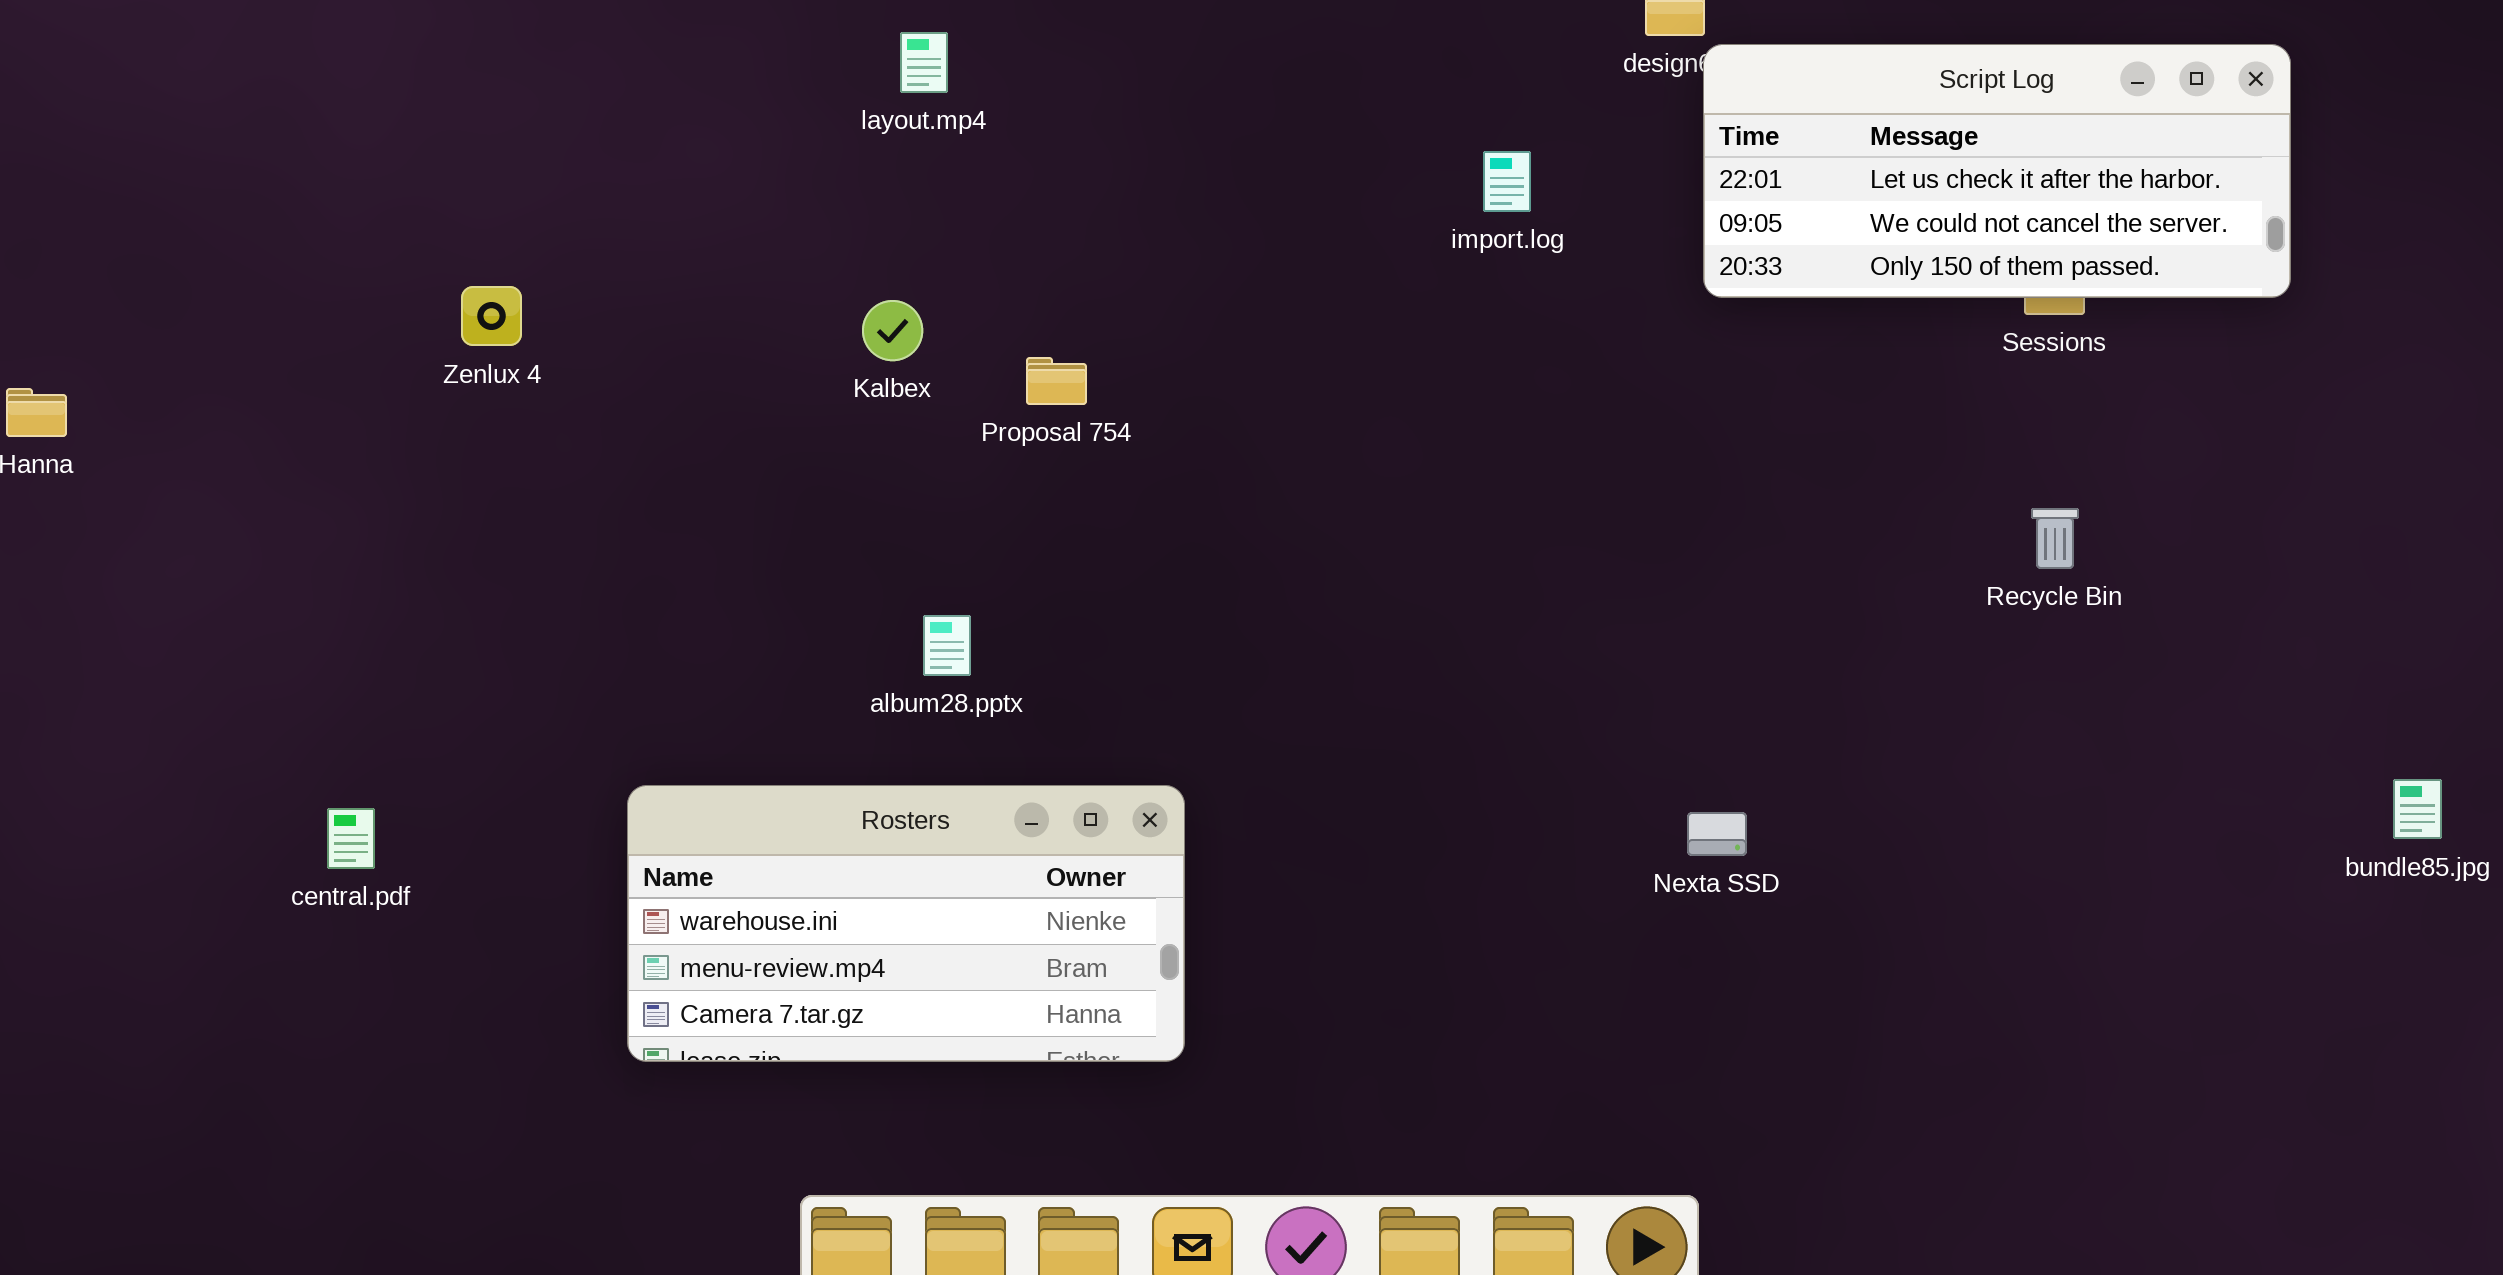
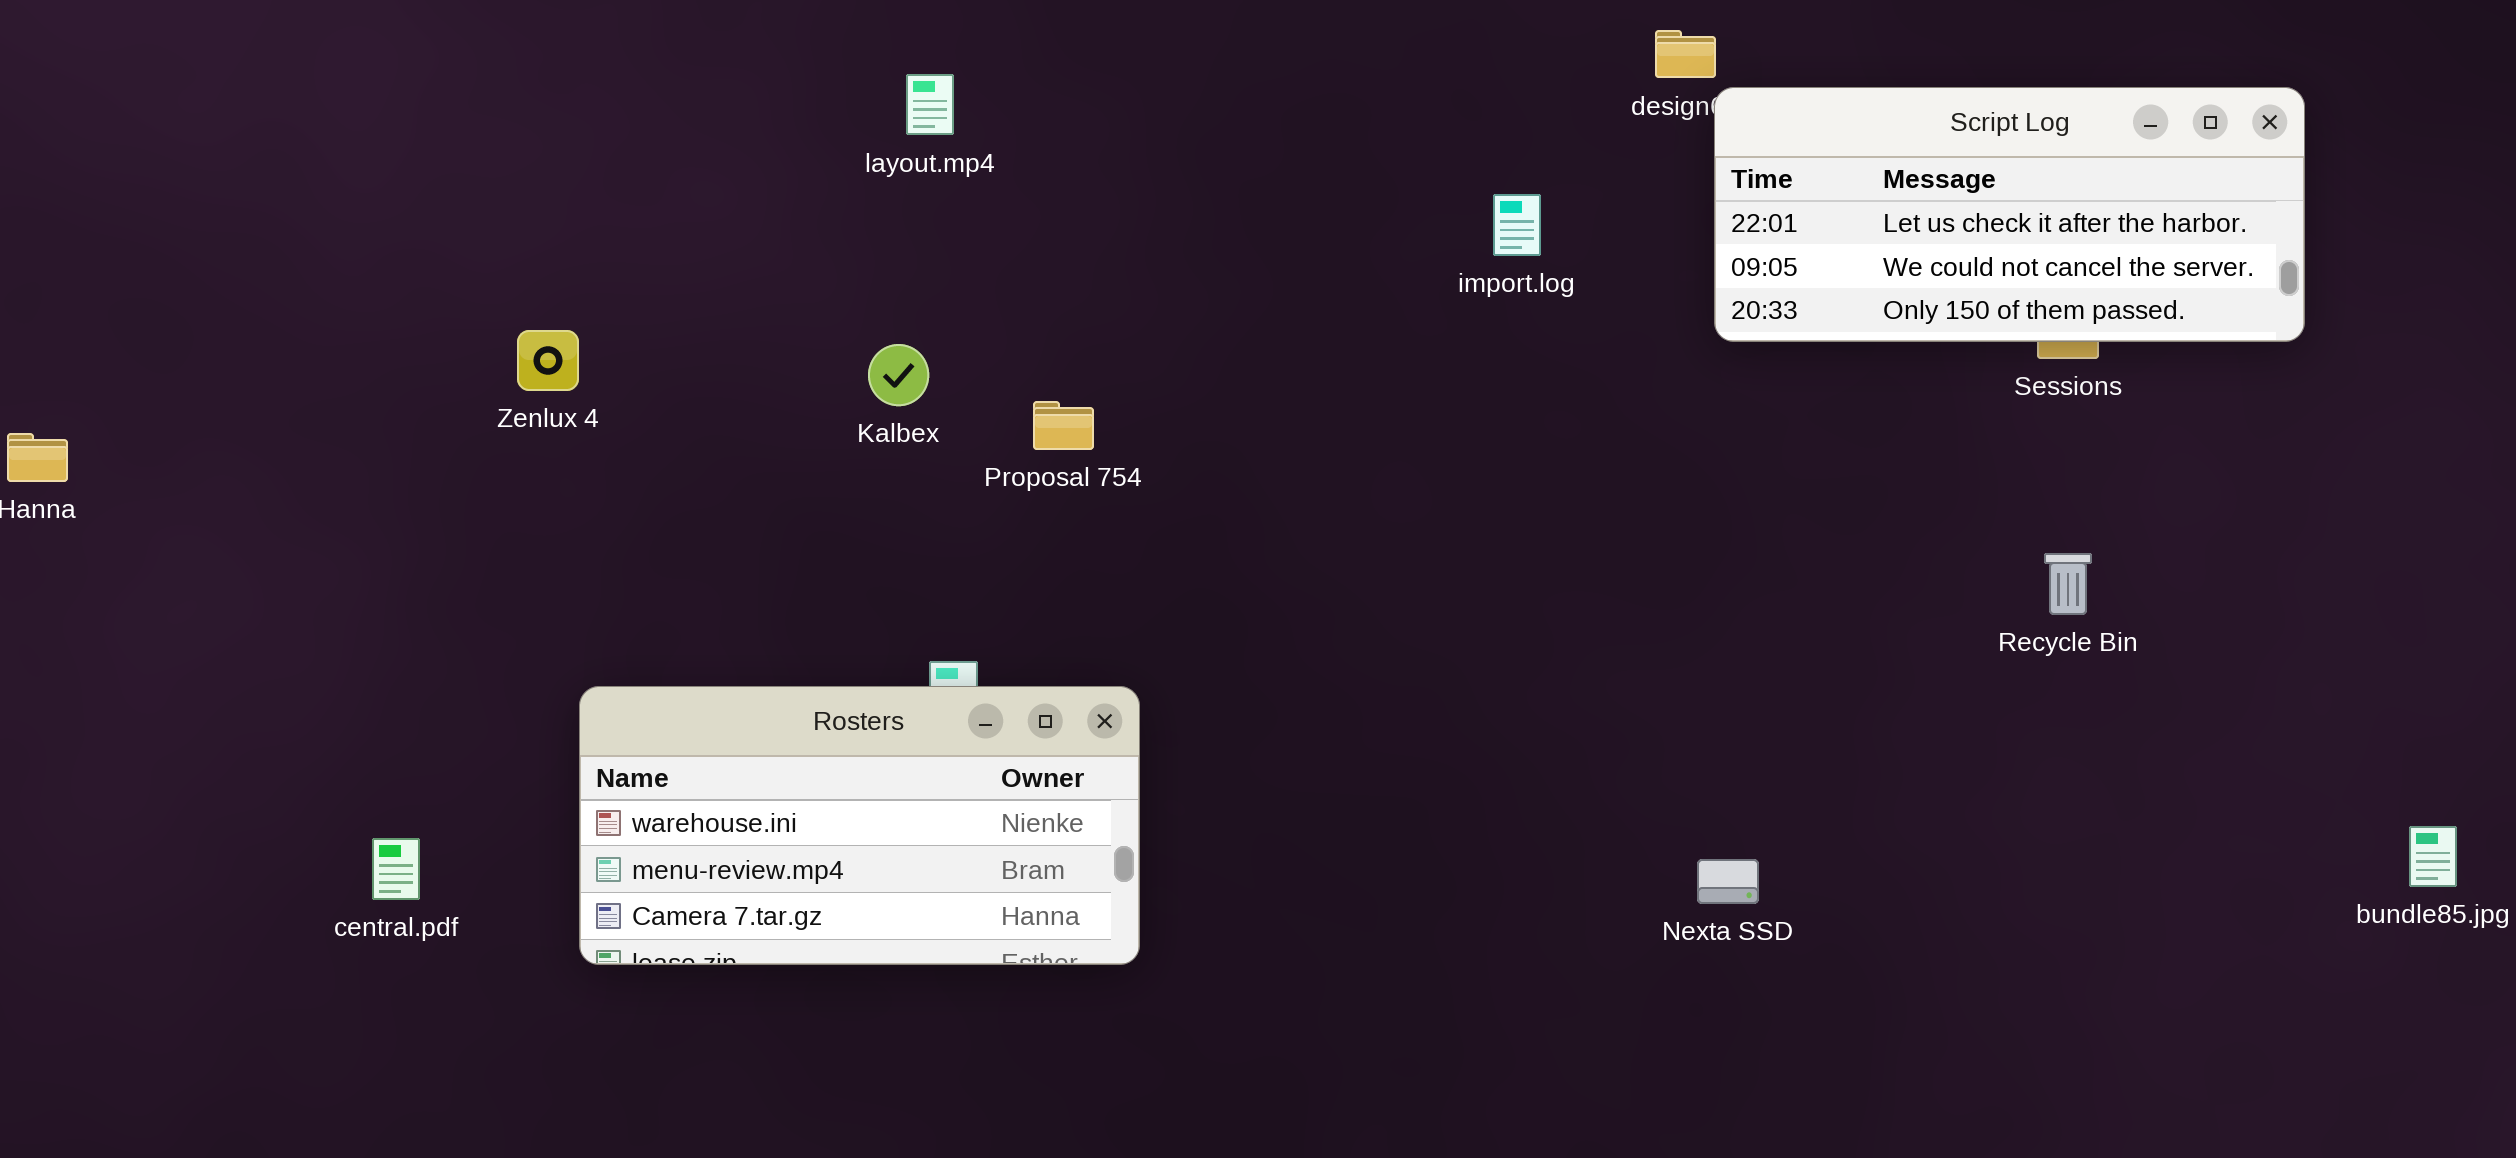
Zenlux 4: [461,286,522,346] -> [517,330,579,391], moved
Rosters: [627,785,1185,1062] -> [579,686,1140,965], moved
central.pdf: [327,808,375,869] -> [372,838,420,900], moved

